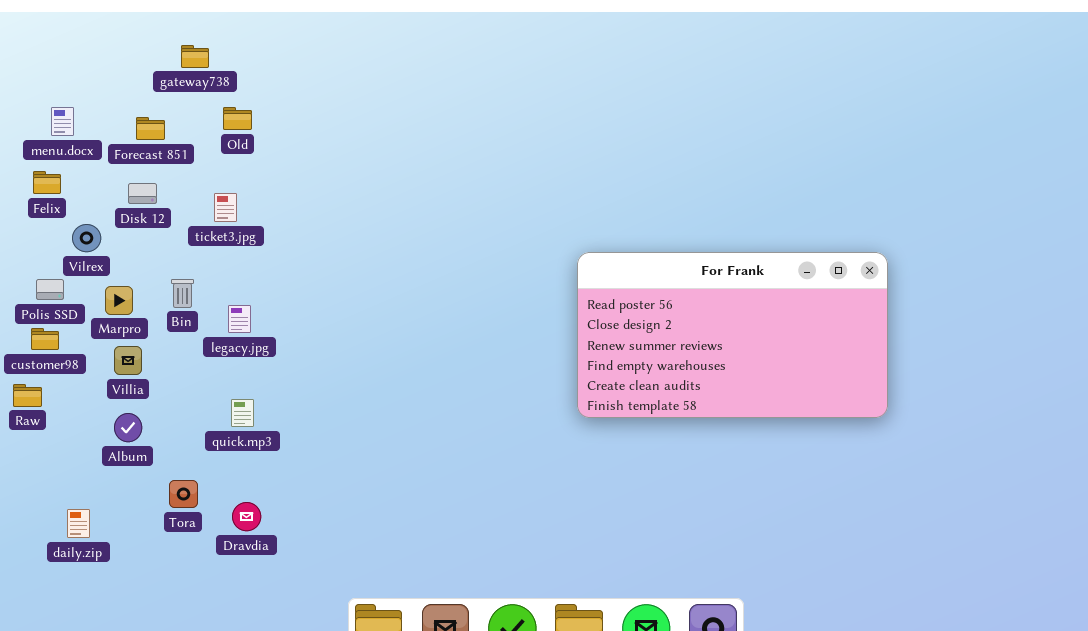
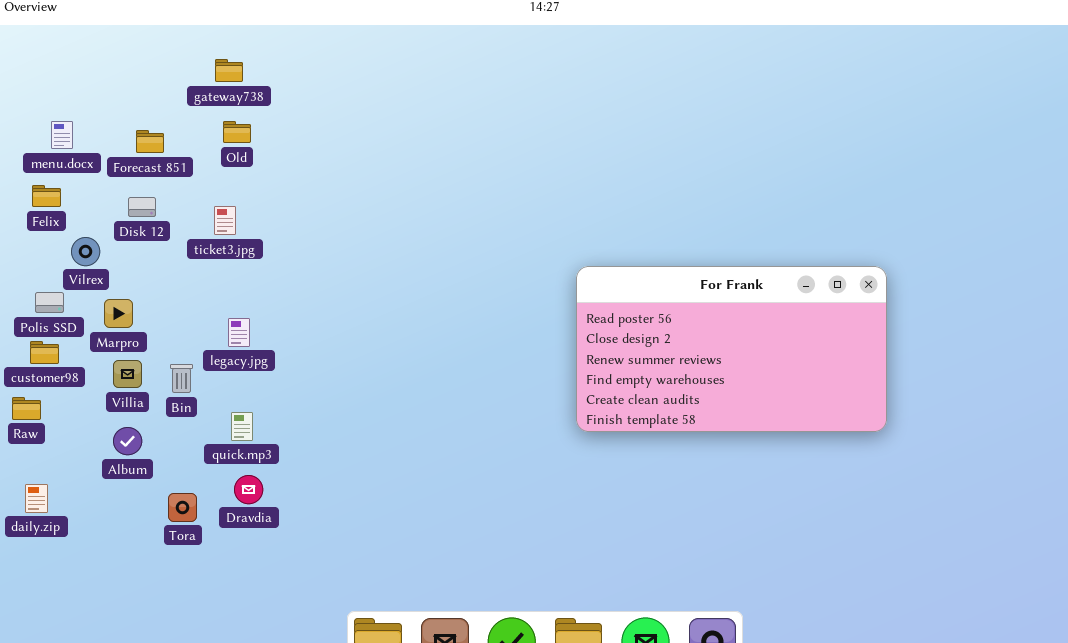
gateway738: [181,45,209,68] -> [215,59,243,82], moved
Bin: [171,279,194,308] -> [170,364,193,393], moved
Dravdia: [232,502,261,531] -> [234,475,263,504], moved
daily.zip: [67,509,90,538] -> [25,484,48,513], moved

